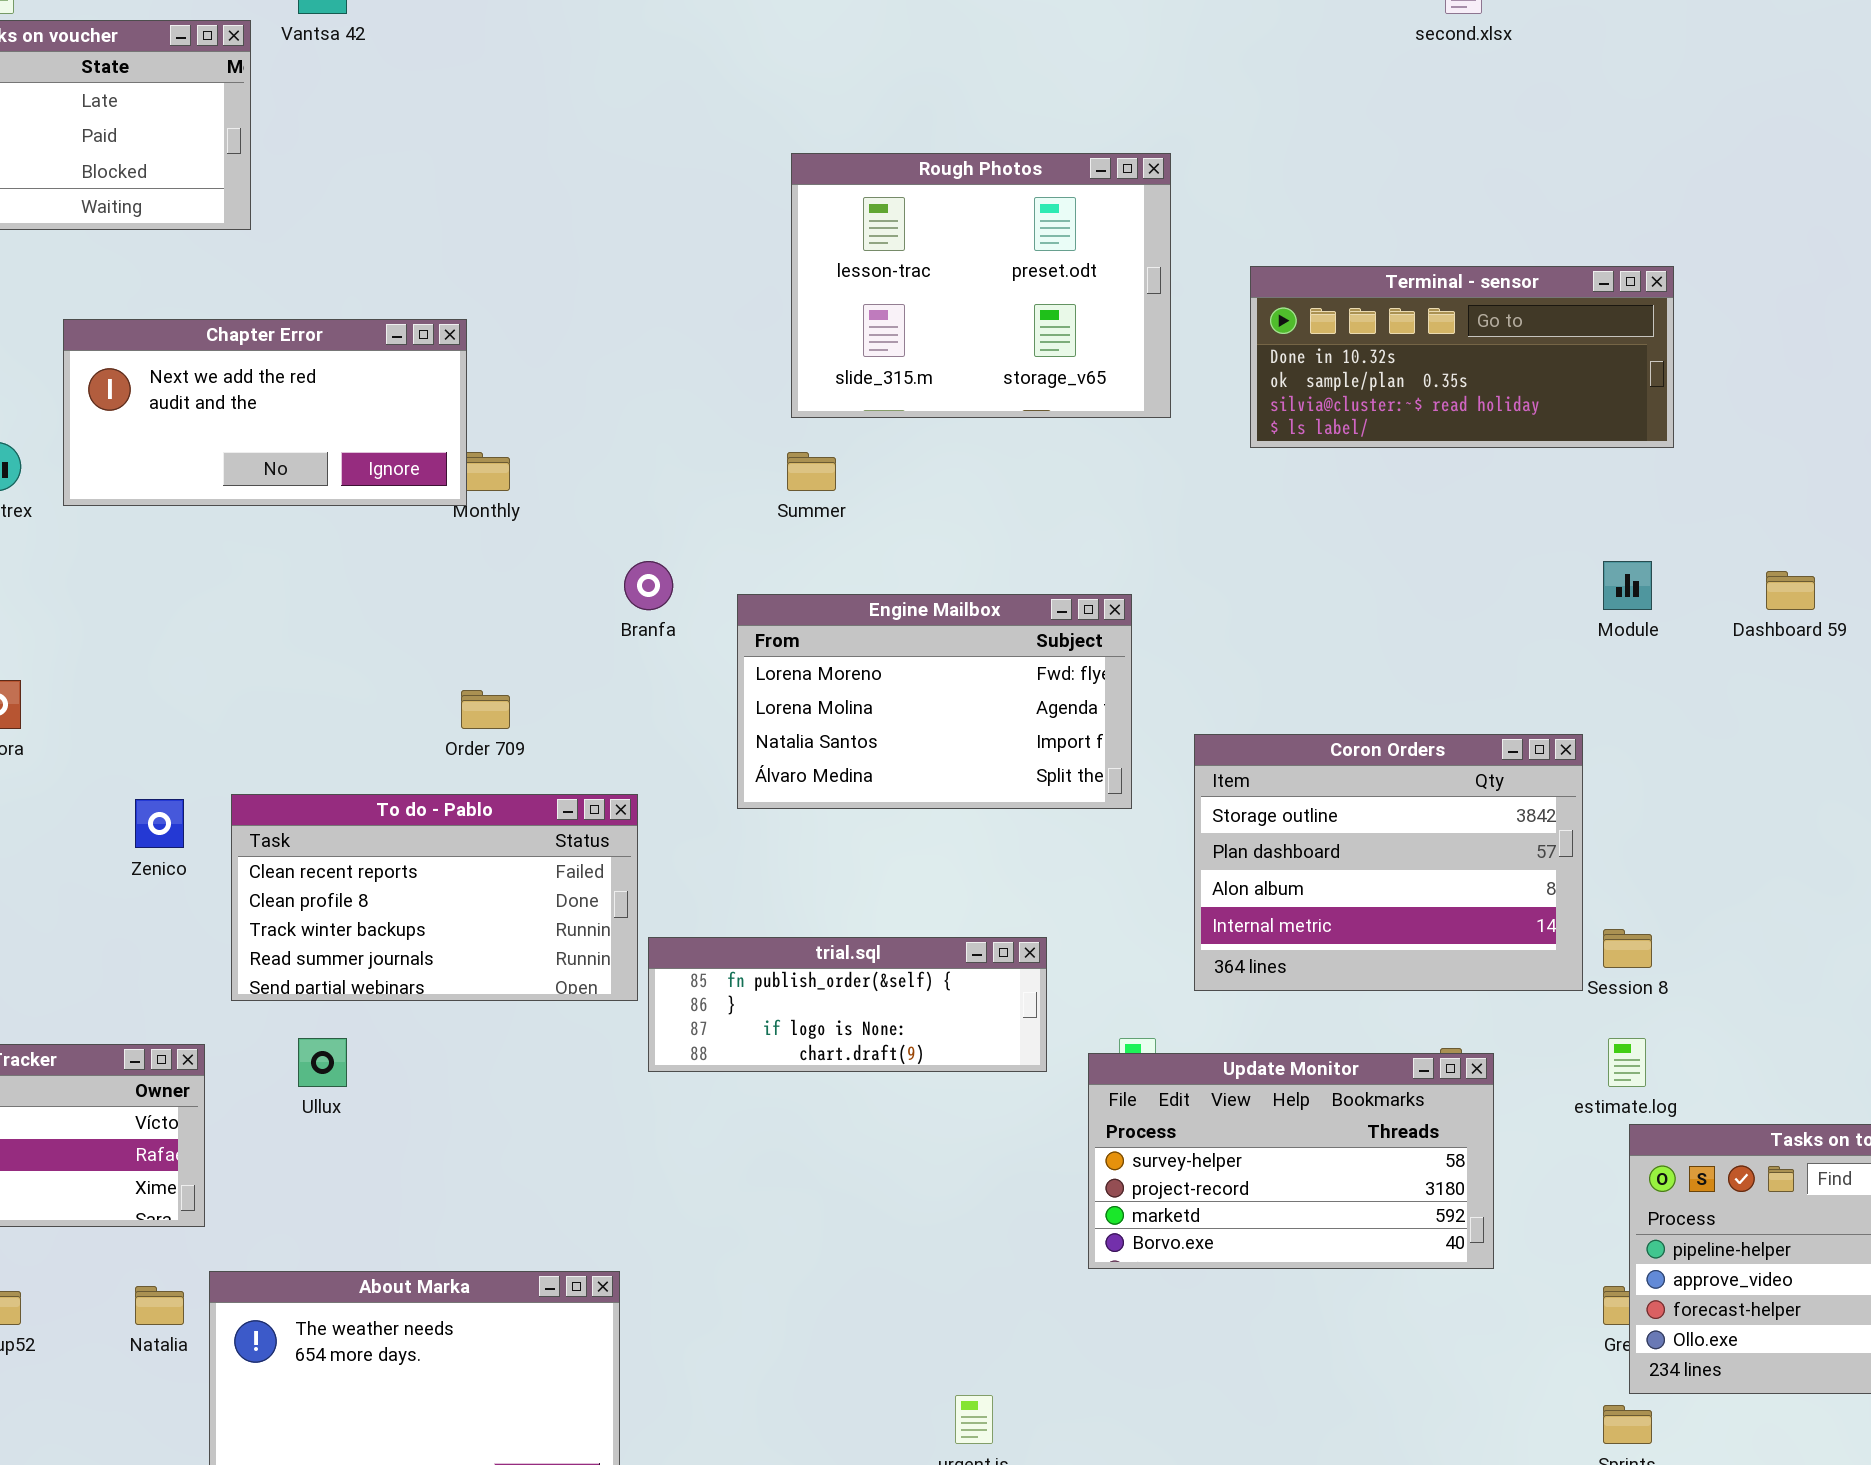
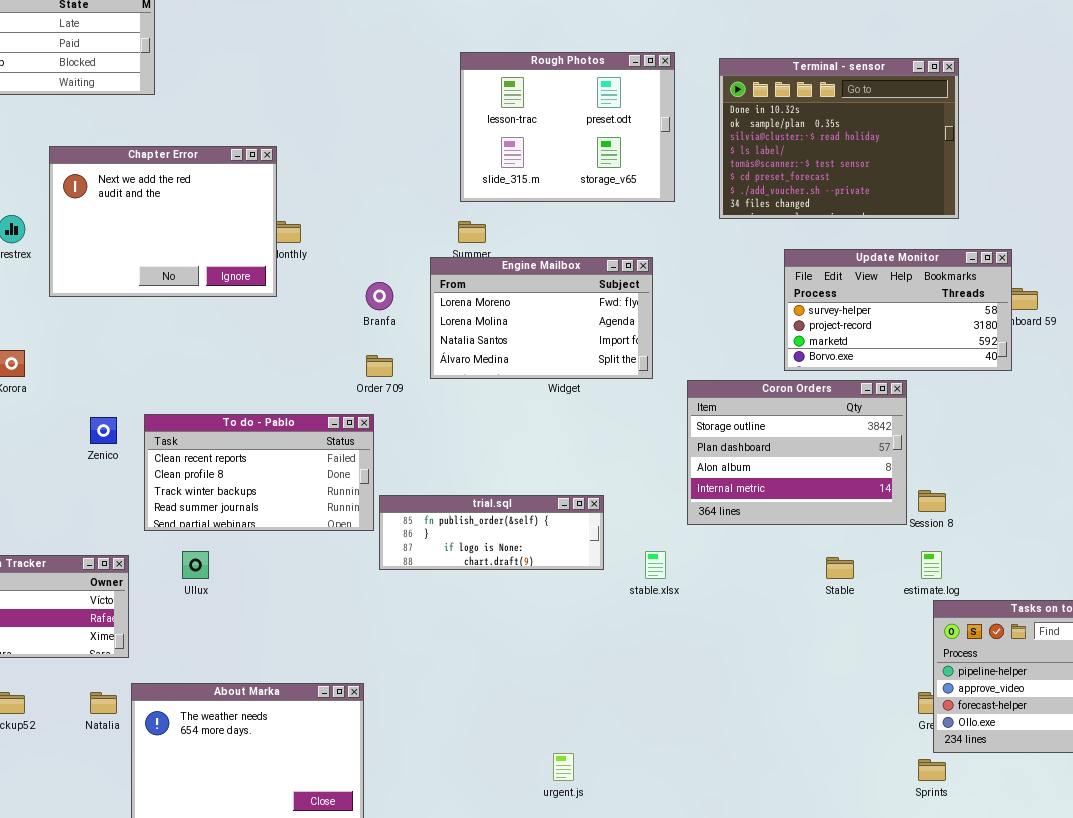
Terminal - sensor: [1250,266,1674,448] -> [719,58,959,219], resized
Chapter Error: [63,319,467,506] -> [49,146,277,297], resized
Engine Mailbox: [737,594,1132,809] -> [430,257,653,379], moved
Order 709: [461,690,510,729] -> [366,355,393,377], moved
Update Monitor: [1088,1053,1494,1269] -> [784,249,1012,371], moved

